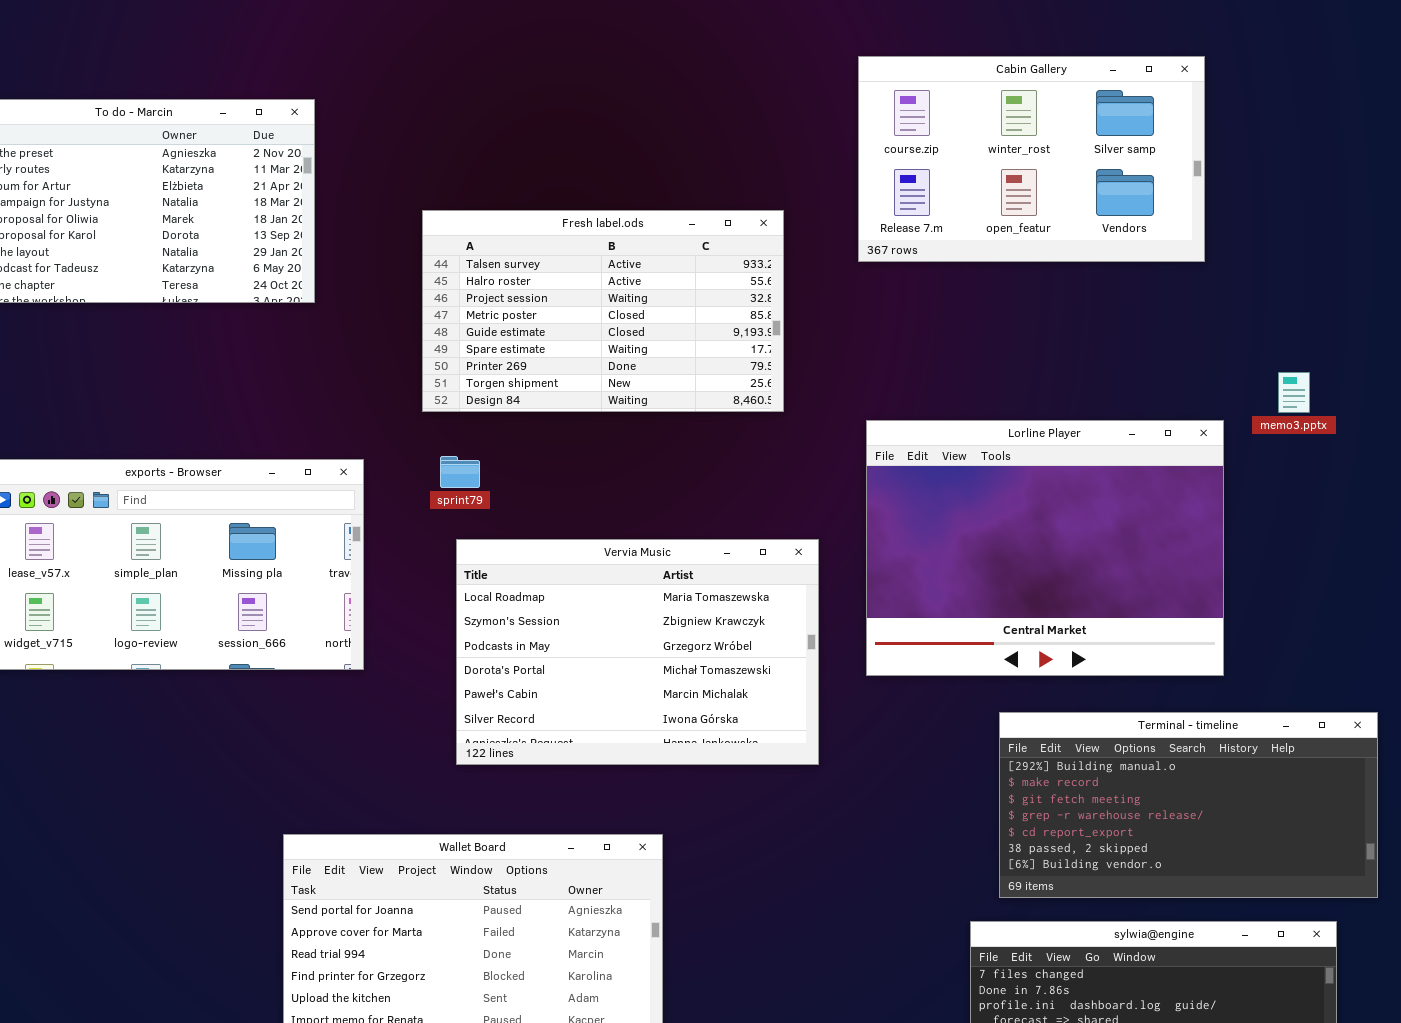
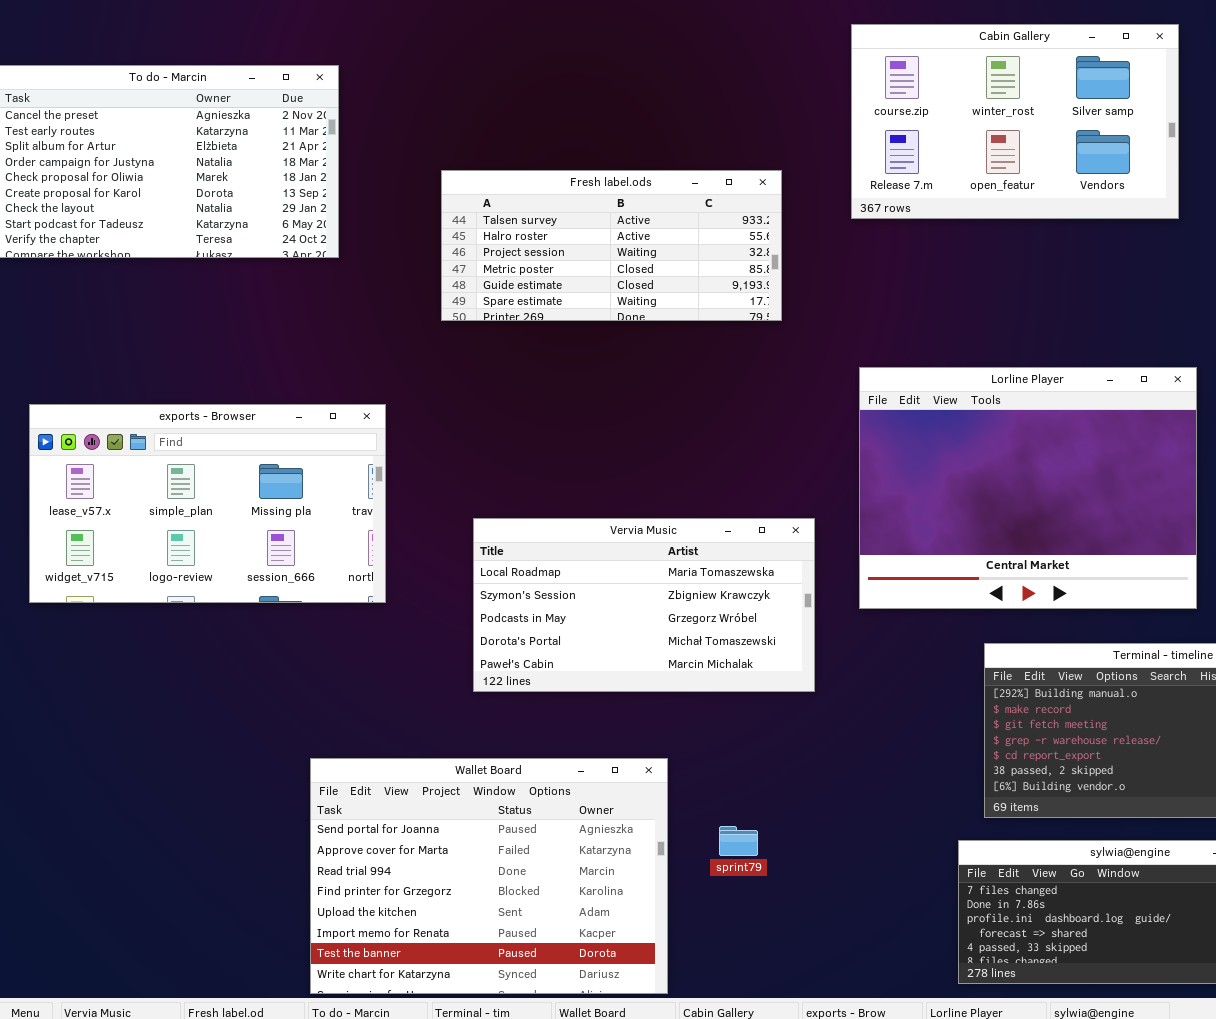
Fresh label.ods: [422,210,784,412] -> [441,170,782,321], resized
sprint79: [440,456,480,488] -> [719,826,758,856], moved
Vervia Music: [456,539,819,765] -> [473,518,815,692], resized

